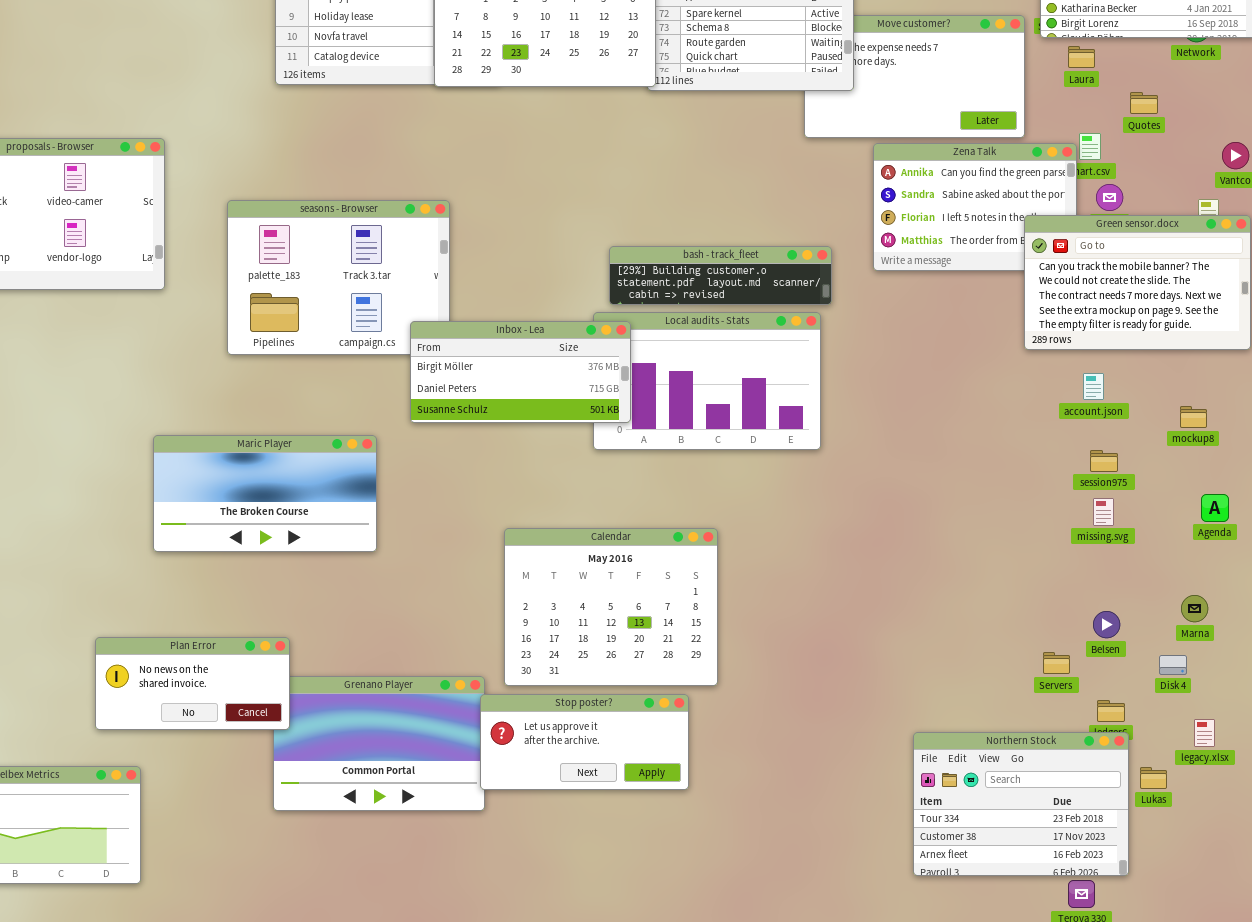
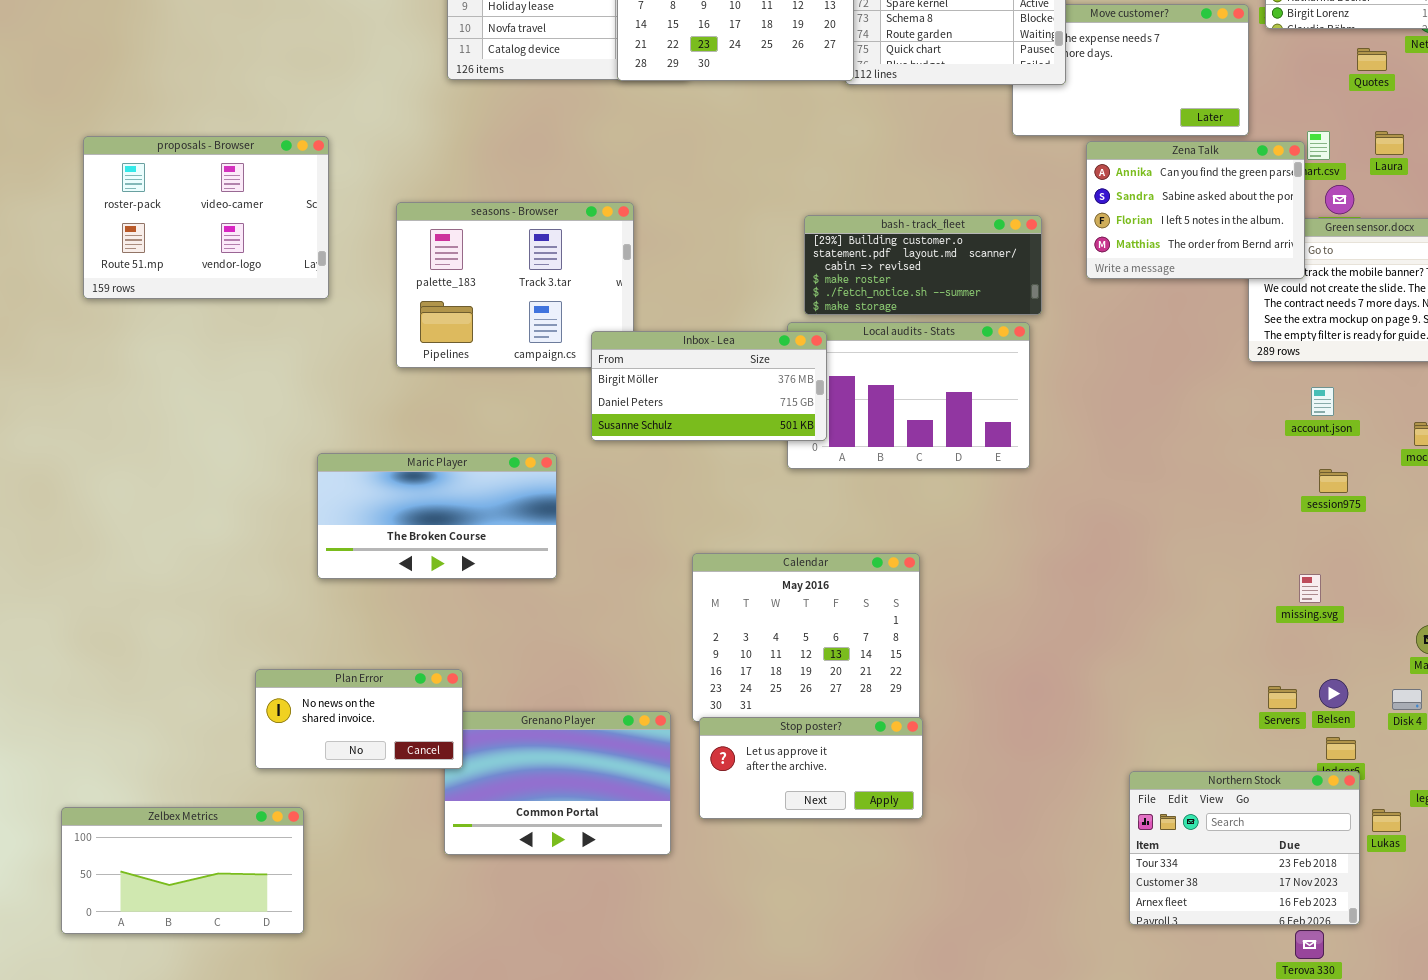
Laura: [1068,46,1095,68] -> [1375,131,1404,155], moved
Quotes: [1130,92,1158,114] -> [1357,48,1387,71], moved
Zena Talk: [873,143,1077,271] -> [1086,141,1305,279], raised
bash - track_fleet: [609,246,832,305] -> [804,215,1042,315], resized
missing.svg: [1093,498,1114,526] -> [1299,574,1321,603], moved
Belsen: [1093,611,1120,638] -> [1319,679,1348,708], moved
Stop poster?: [480,694,689,790] -> [699,717,923,819], moved

